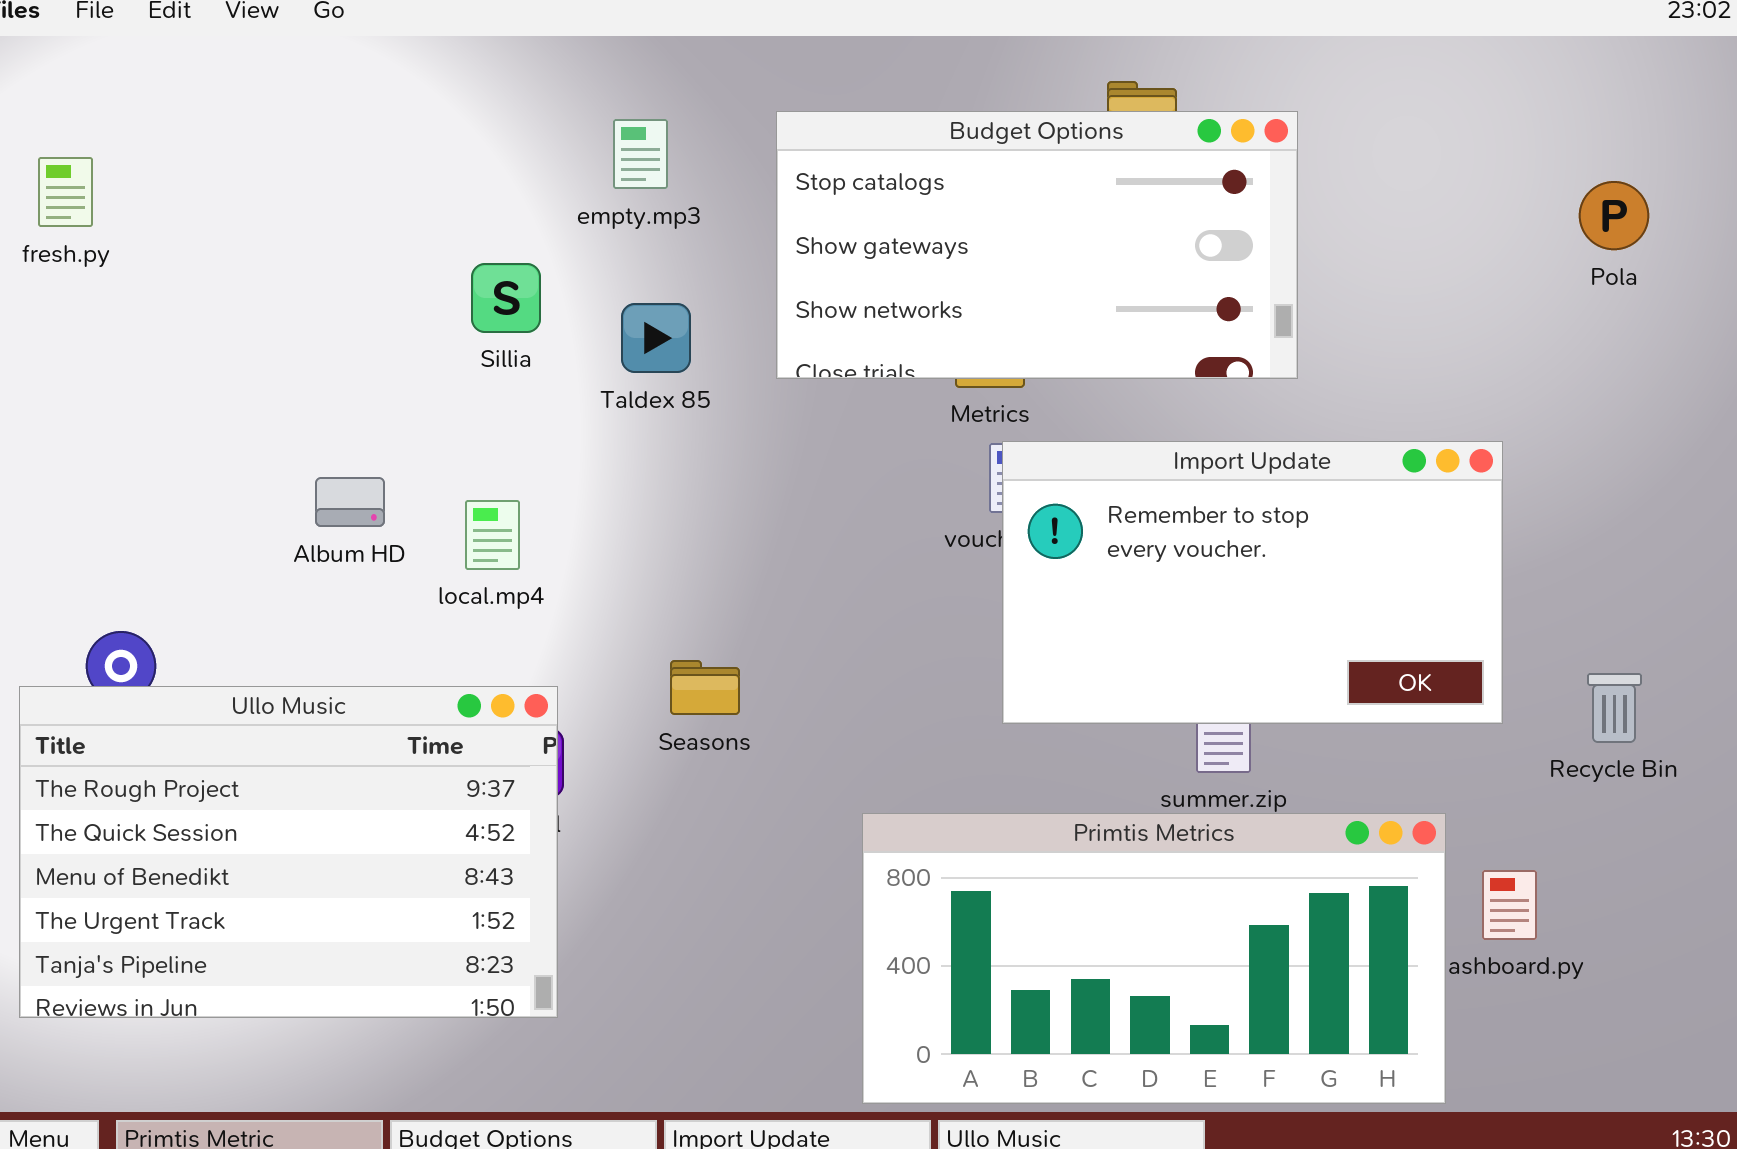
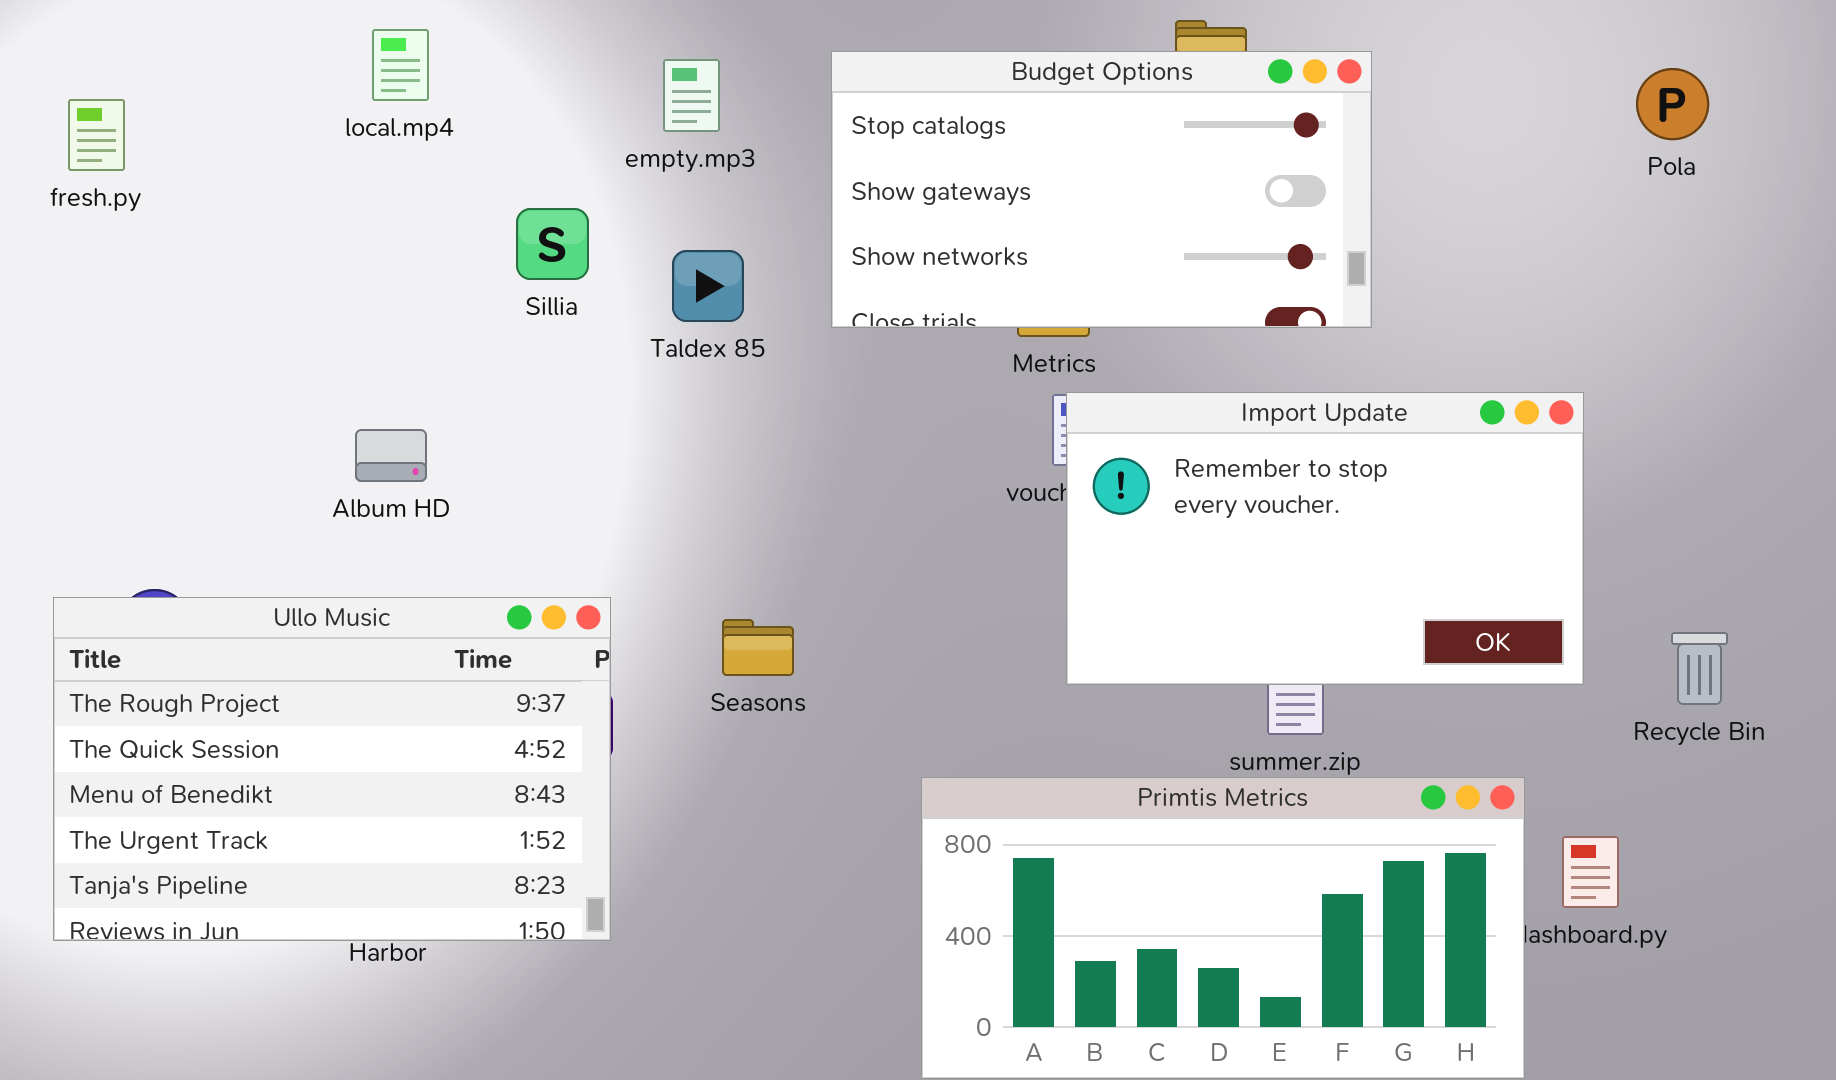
Pola: [1579,181,1649,250] -> [1636,68,1709,140], moved
local.mp4: [465,500,520,570] -> [372,29,429,101], moved
Ullo Music: [19,686,558,1018] -> [53,597,611,941], moved

